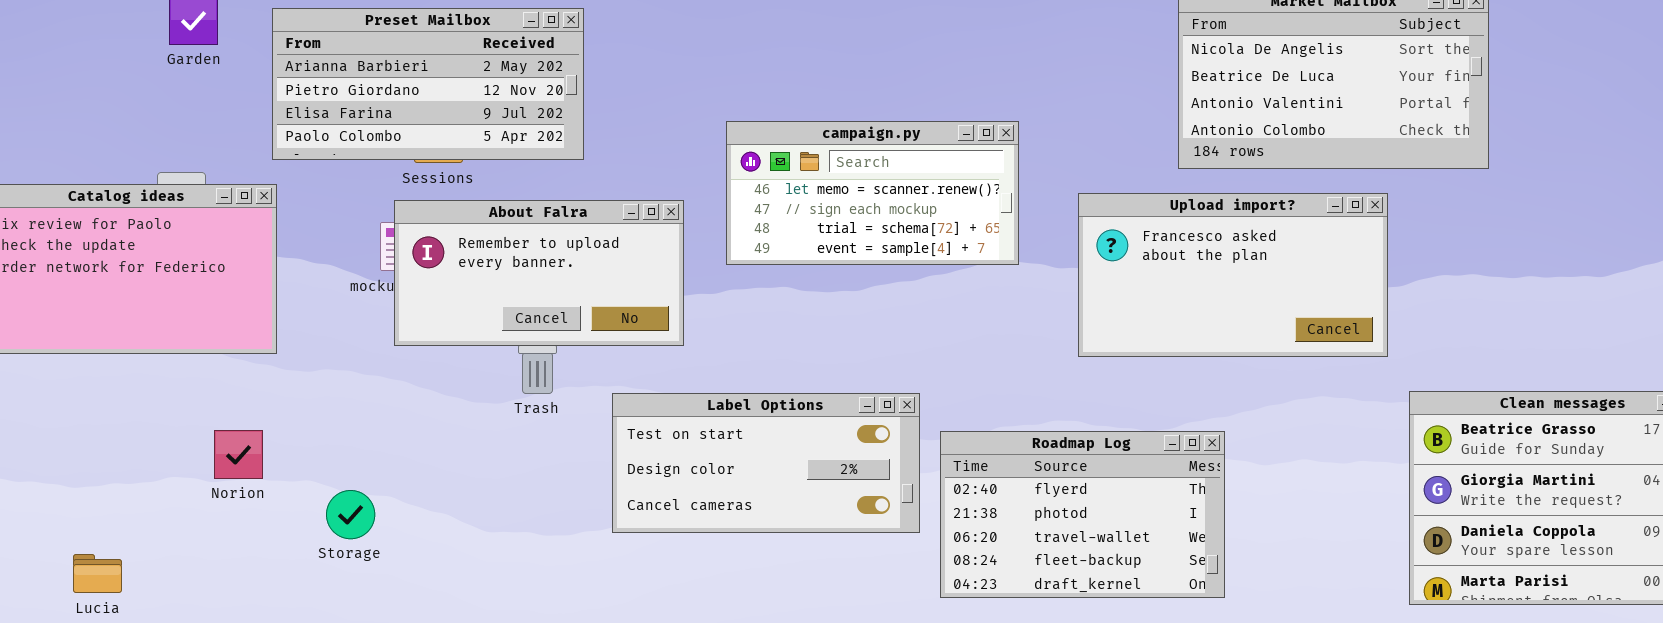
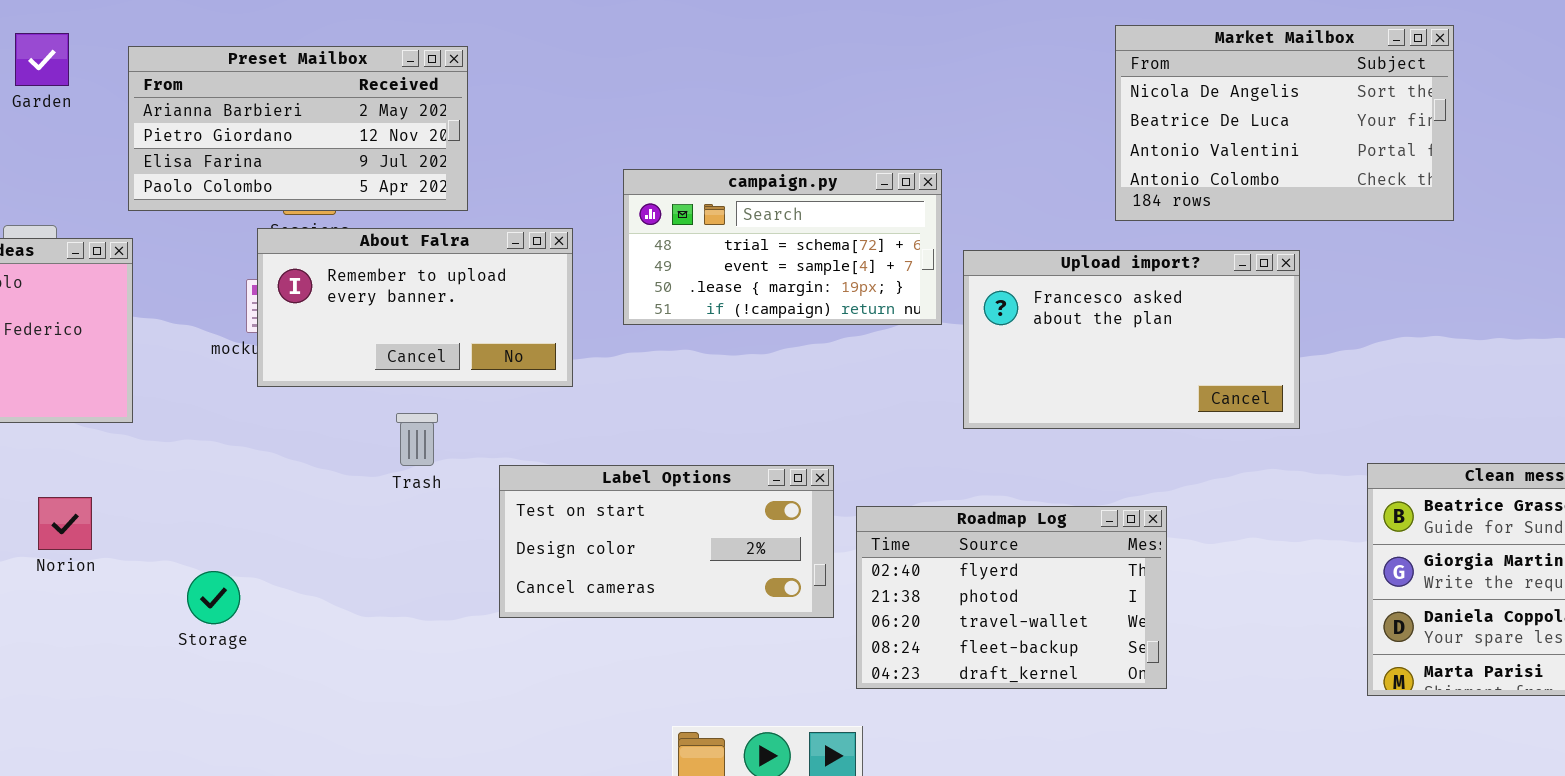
campaign.py: [726,121,1019,265] -> [623,169,942,325], scrolled down 2 rows
Upload import?: [1078,193,1388,357] -> [963,250,1300,429], moved
About Falra: [394,200,684,346] -> [257,228,573,387], moved
Norion: [214,430,263,479] -> [38,497,92,550], moved

